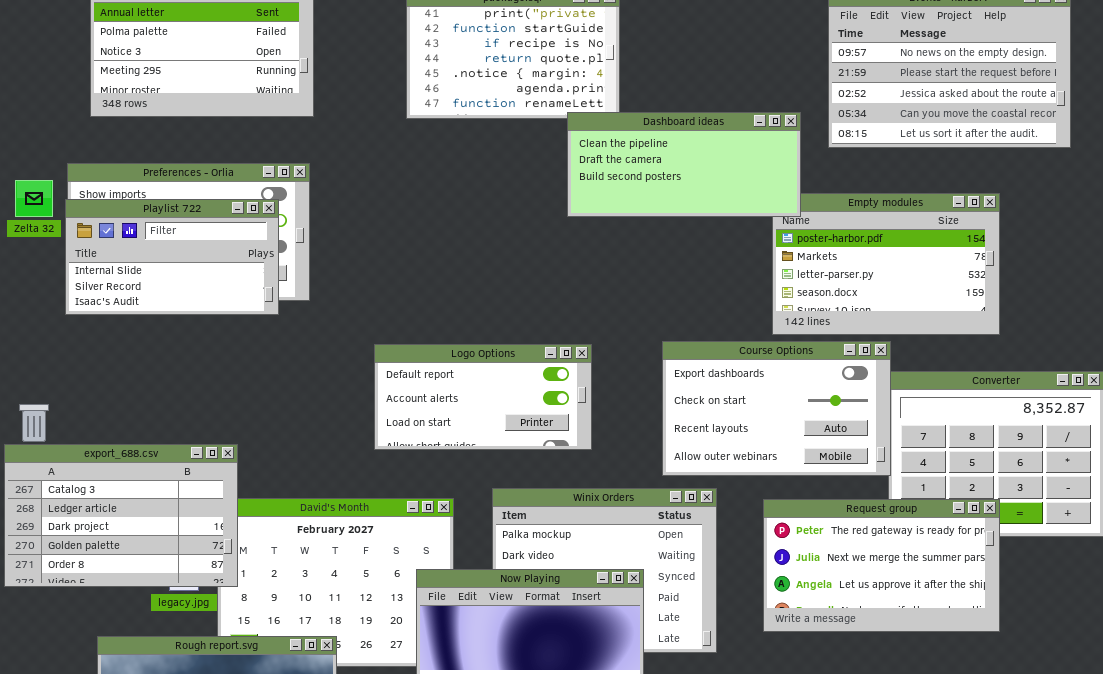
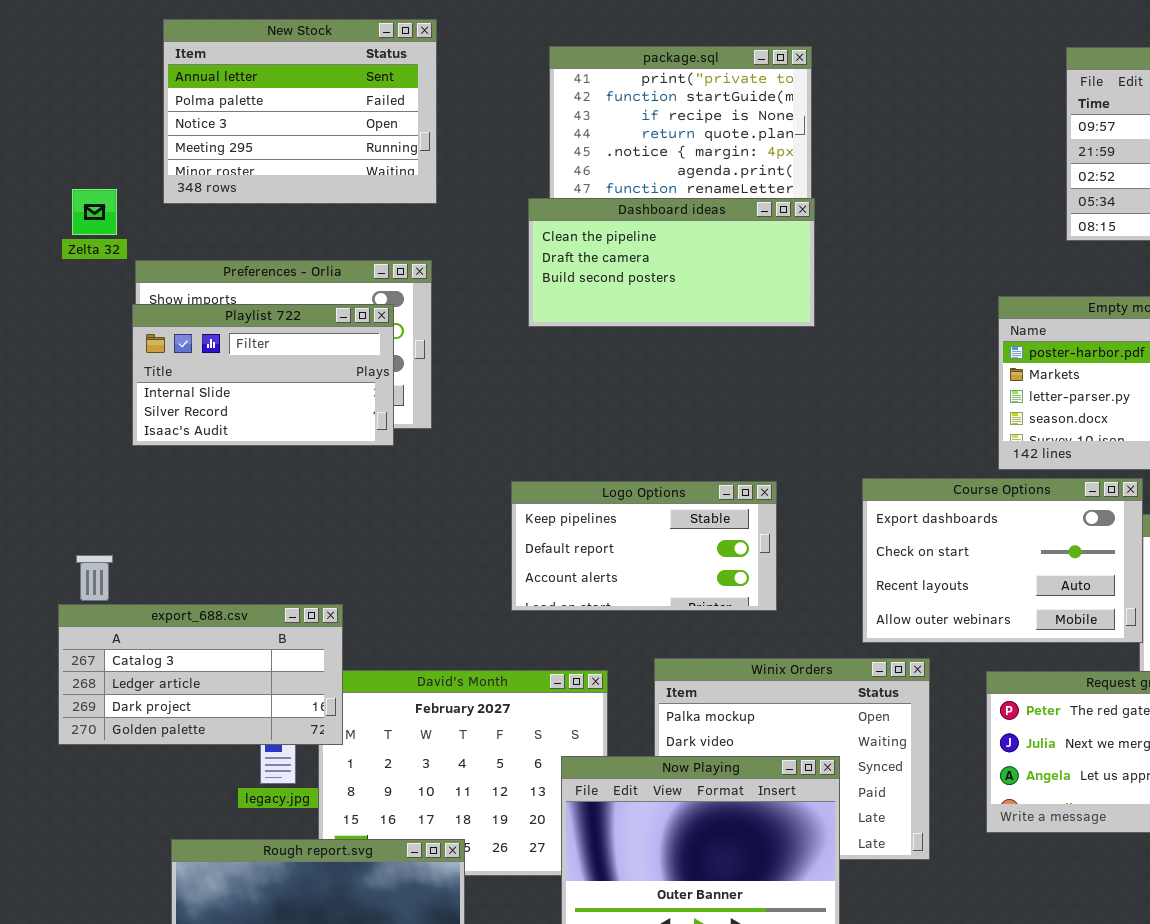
Dashboard ideas: [567,112,801,217] -> [528,198,815,327], moved
Zelta 32: [15,180,53,217] -> [72,189,117,235], moved
Logo Options: [374,344,592,450] -> [511,481,777,611], scrolled up 1 row
export_688.csv: [4,444,238,587] -> [58,604,343,745], resized

